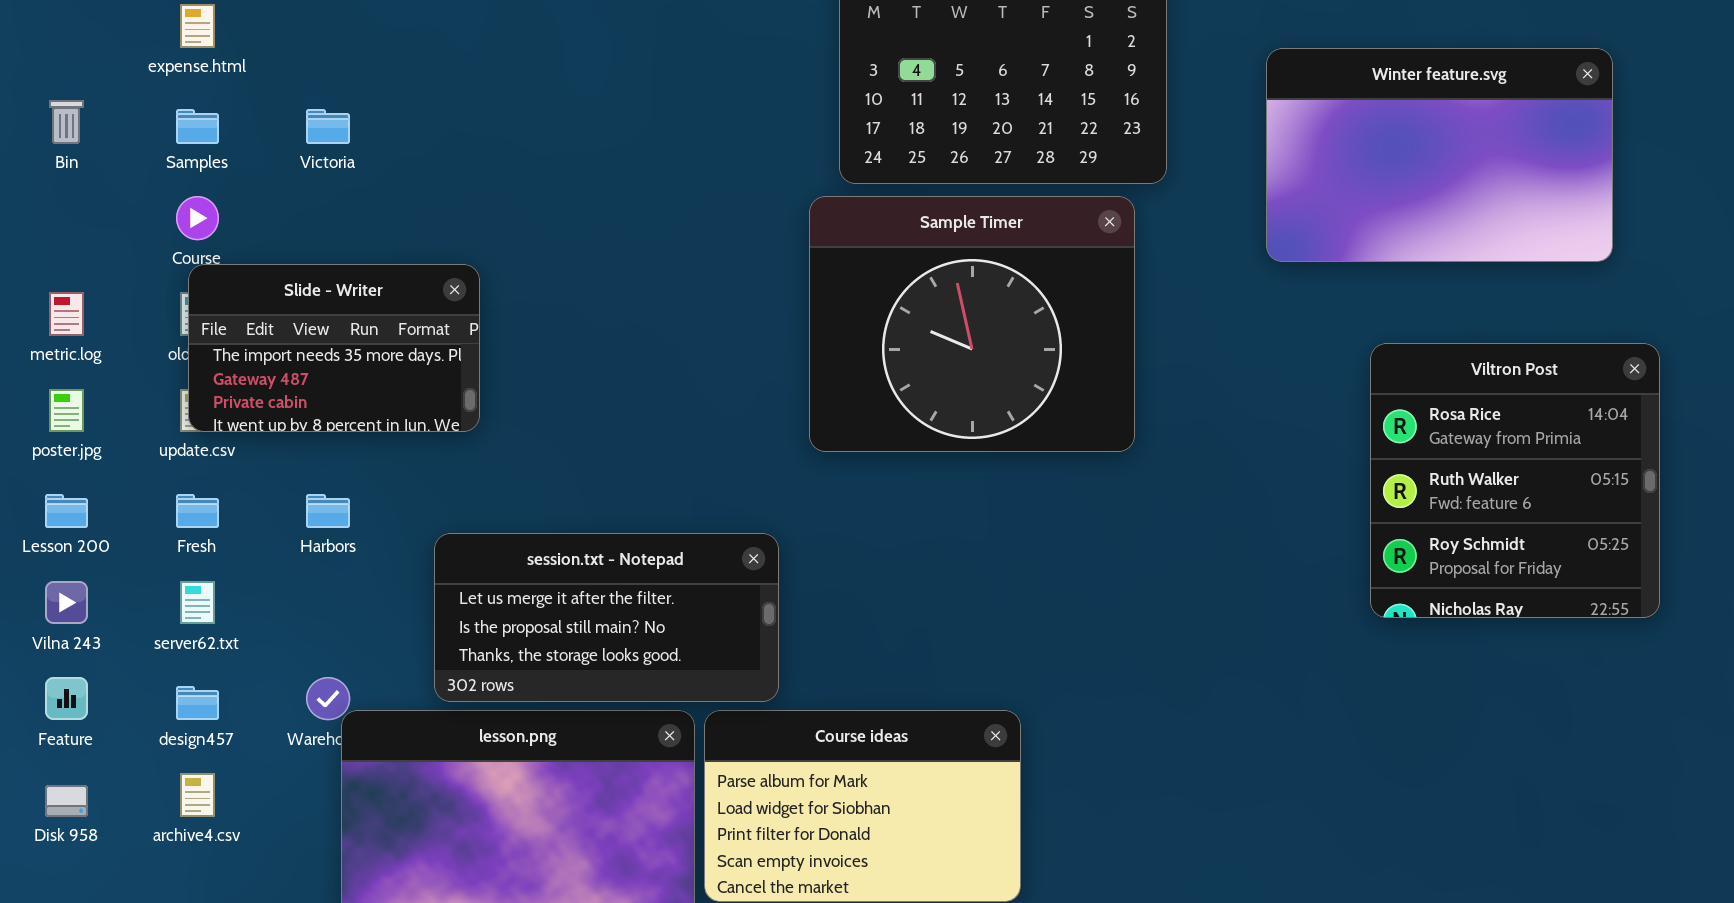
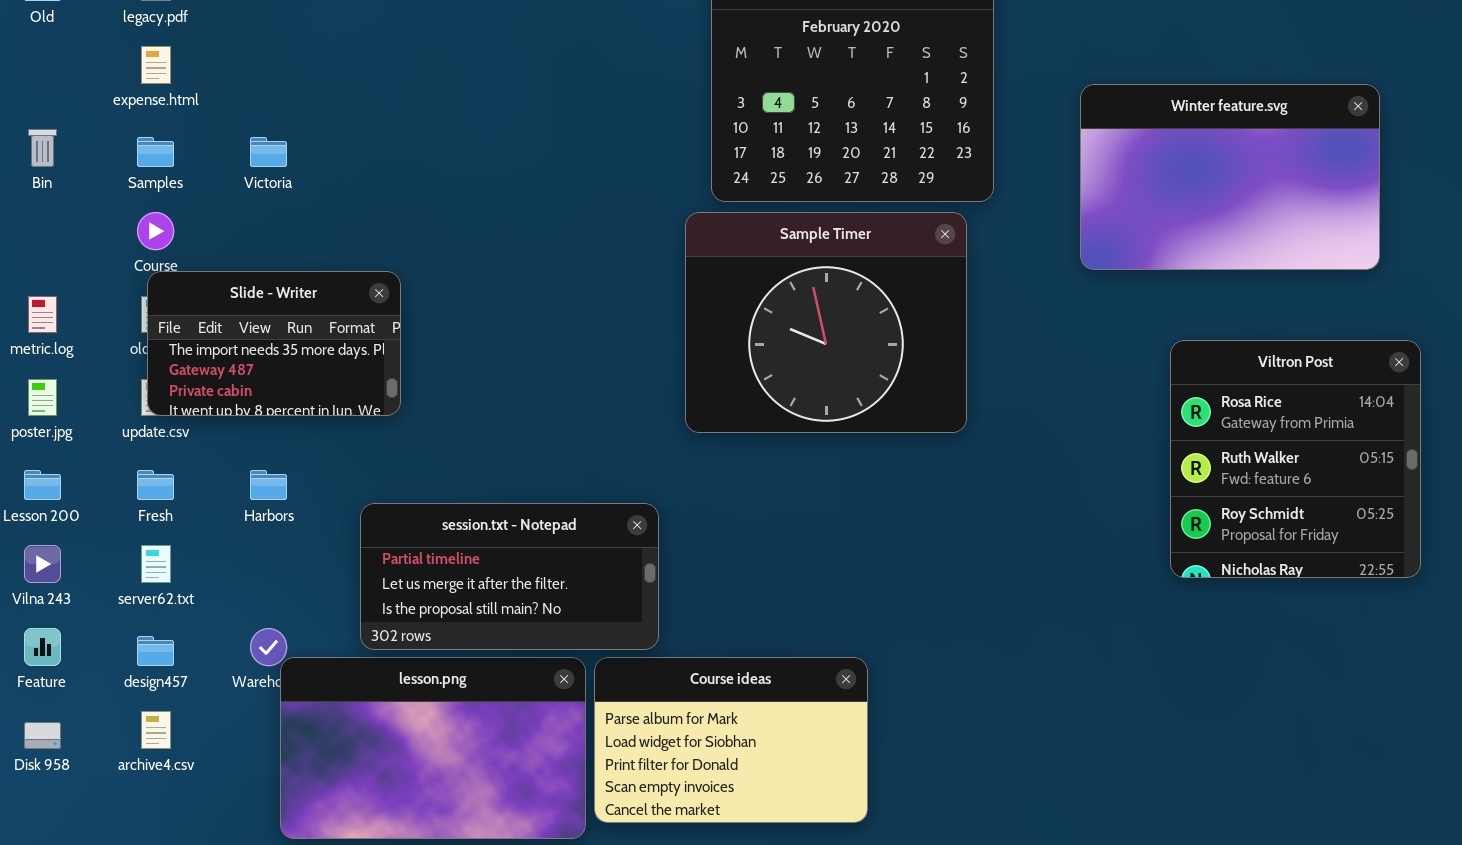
session.txt - Notepad: [434,533,779,702] -> [360,503,659,650], scrolled up 1 row

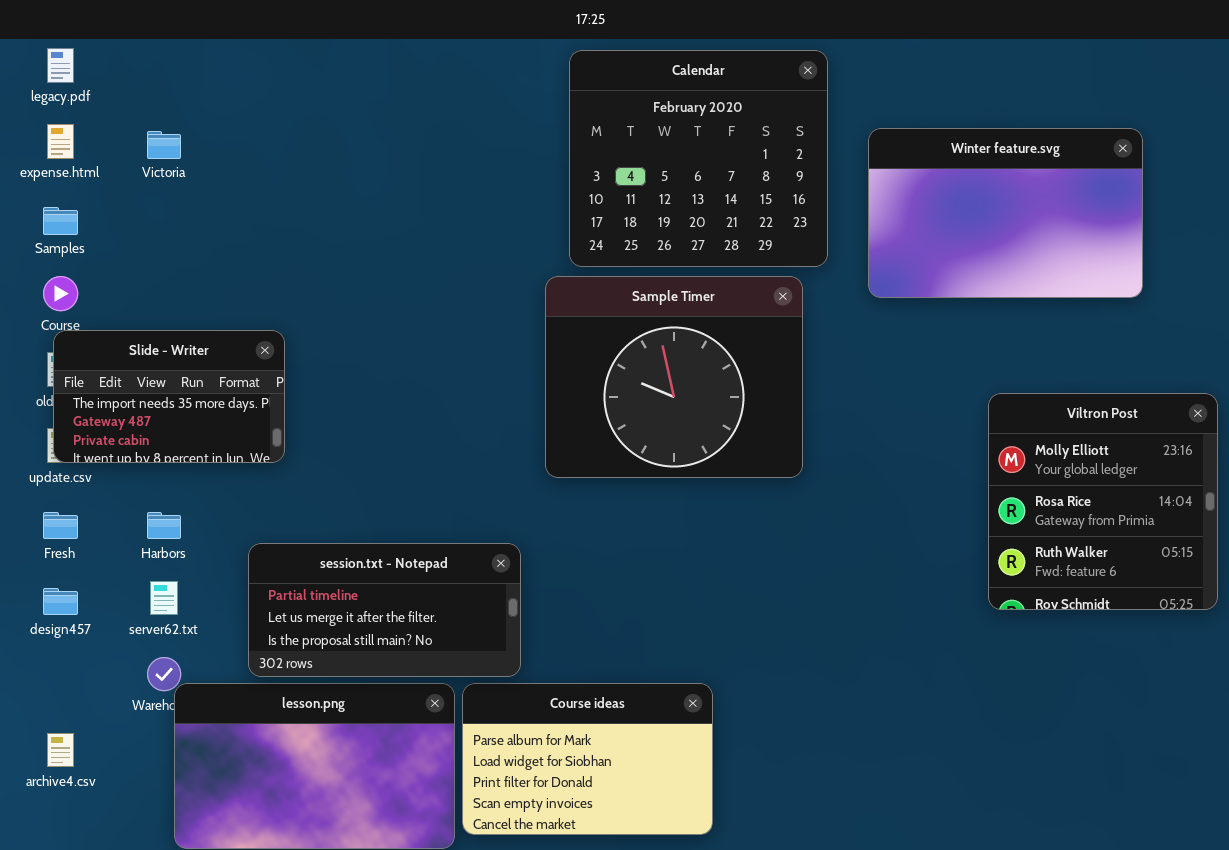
Winter feature.svg: [1080,84,1380,270] -> [868,128,1143,298], moved
Victoria: [250,137,287,167] -> [147,131,181,159], moved
Viltron Post: [1170,340,1421,578] -> [988,393,1218,610], scrolled up 1 row
server62.txt: [141,545,171,583] -> [150,581,178,615], moved
design457: [137,636,174,666] -> [43,588,78,615], moved

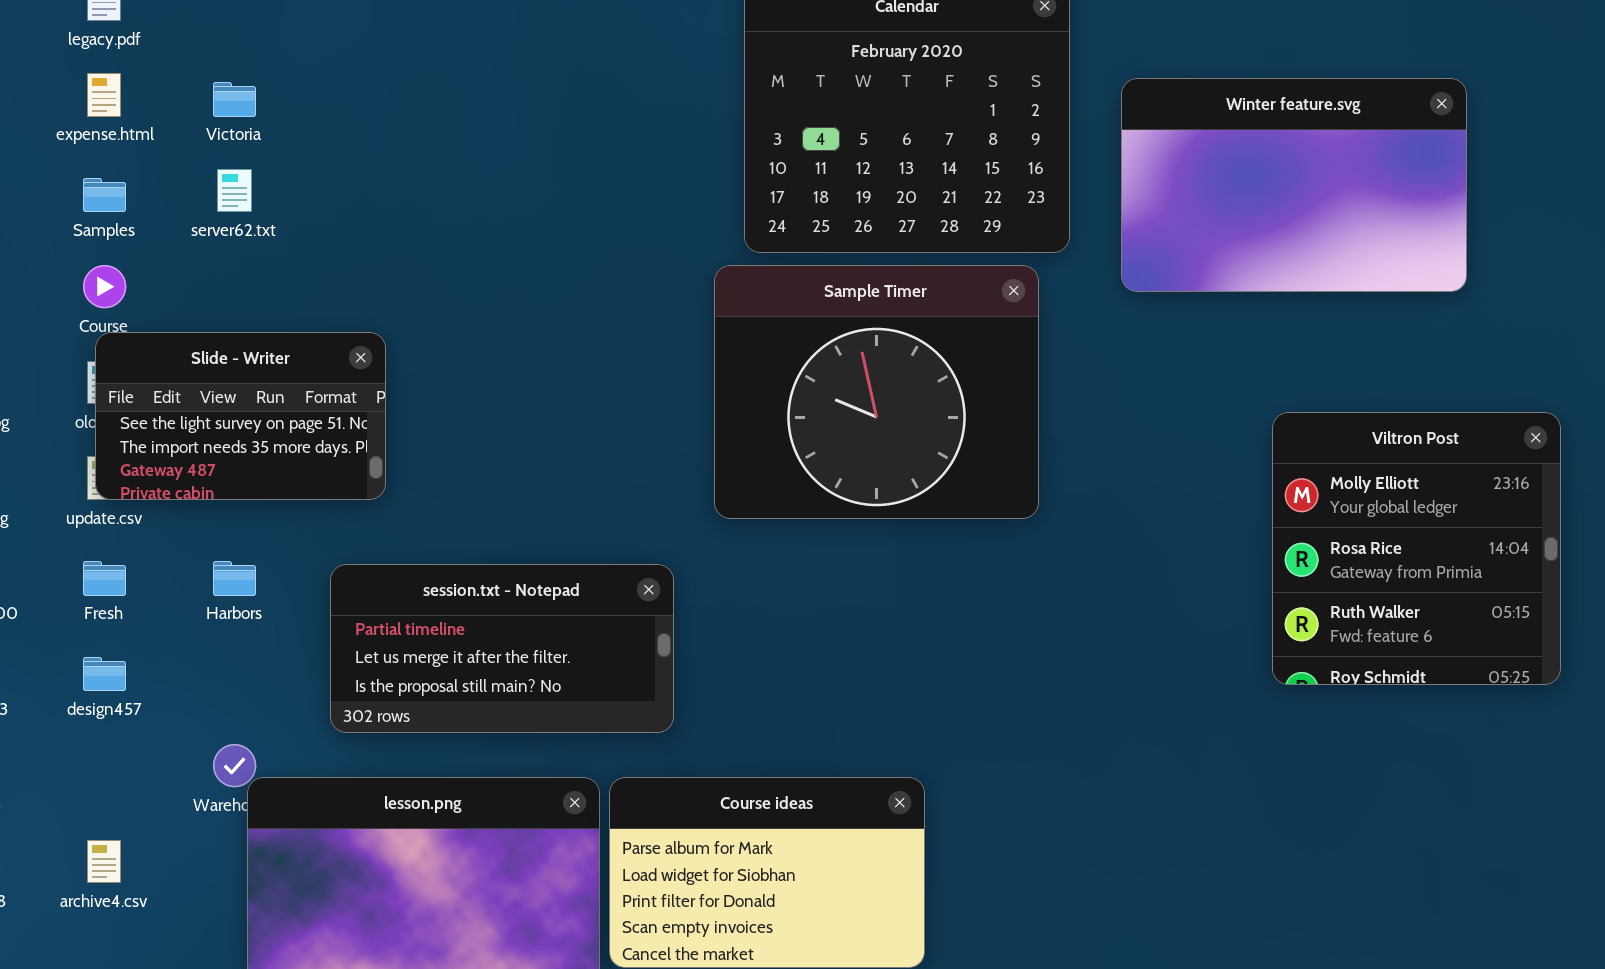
Slide - Writer: [53,330,285,463] -> [95,332,386,500], scrolled up 1 row
session.txt - Notepad: [248,543,521,677] -> [330,564,674,733], moved
server62.txt: [150,581,178,615] -> [217,169,252,212], moved

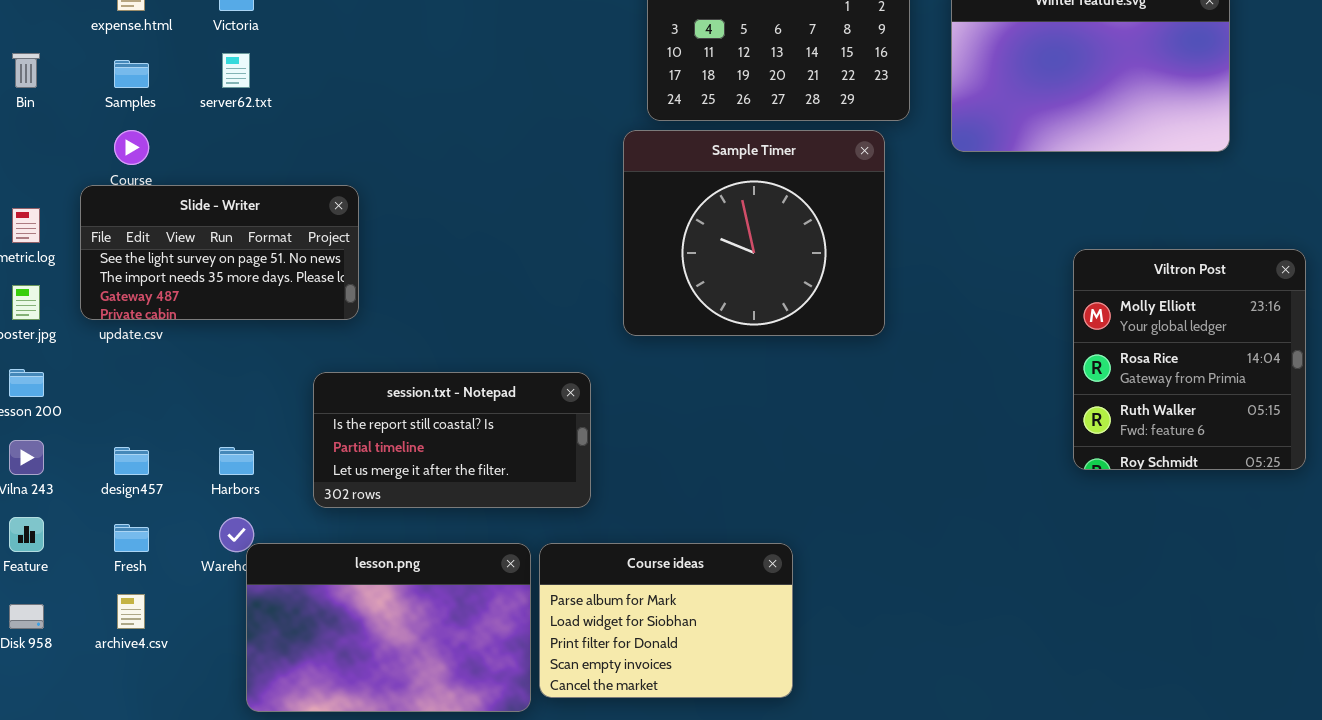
Slide - Writer: [95,332,386,500] -> [80,185,359,320], resized
Fresh: [83,561,126,596] -> [114,524,149,552], moved
Harbors: [213,561,256,596] -> [219,447,254,475], moved
session.txt - Notepad: [330,564,674,733] -> [313,372,591,508], scrolled up 1 row

